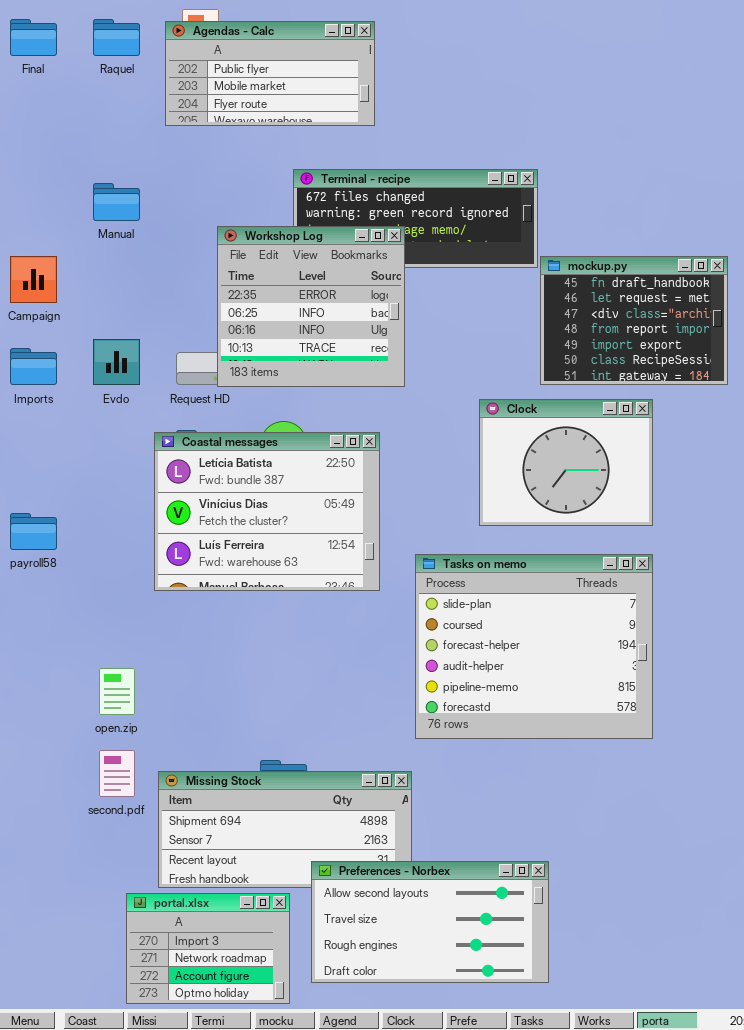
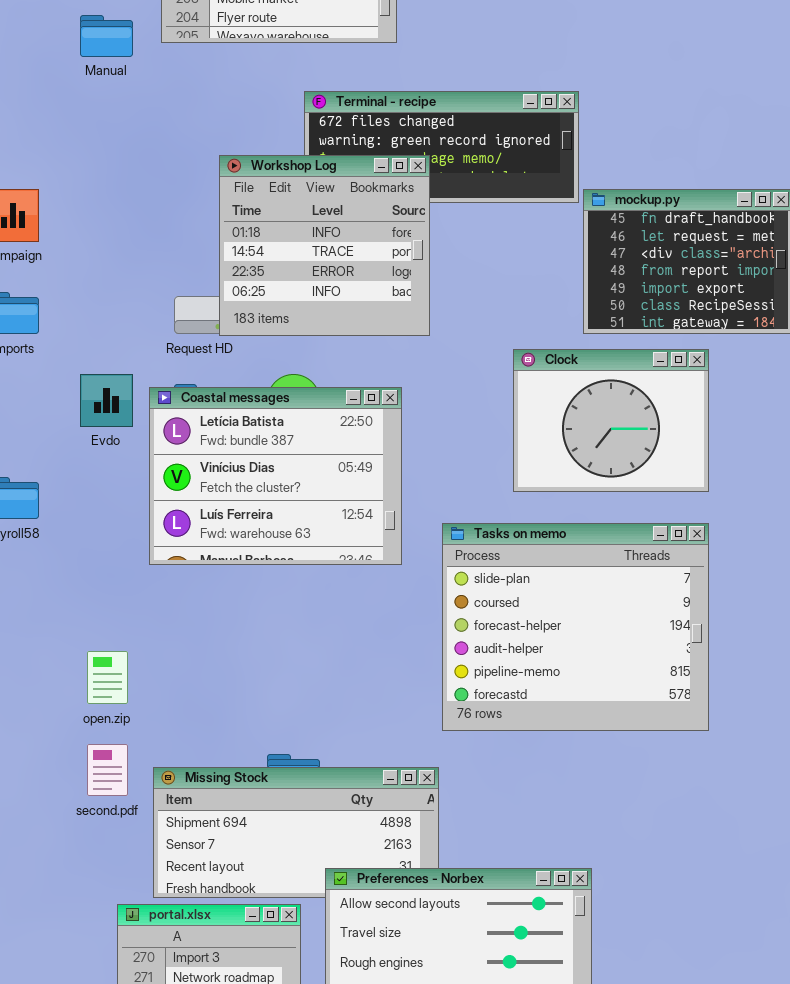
Manual: [93,183,140,221] -> [80,15,133,57], moved
Workshop Log: [217,226,405,387] -> [219,155,430,336], scrolled up 2 rows
Evdo: [93,339,140,385] -> [80,374,133,427], moved

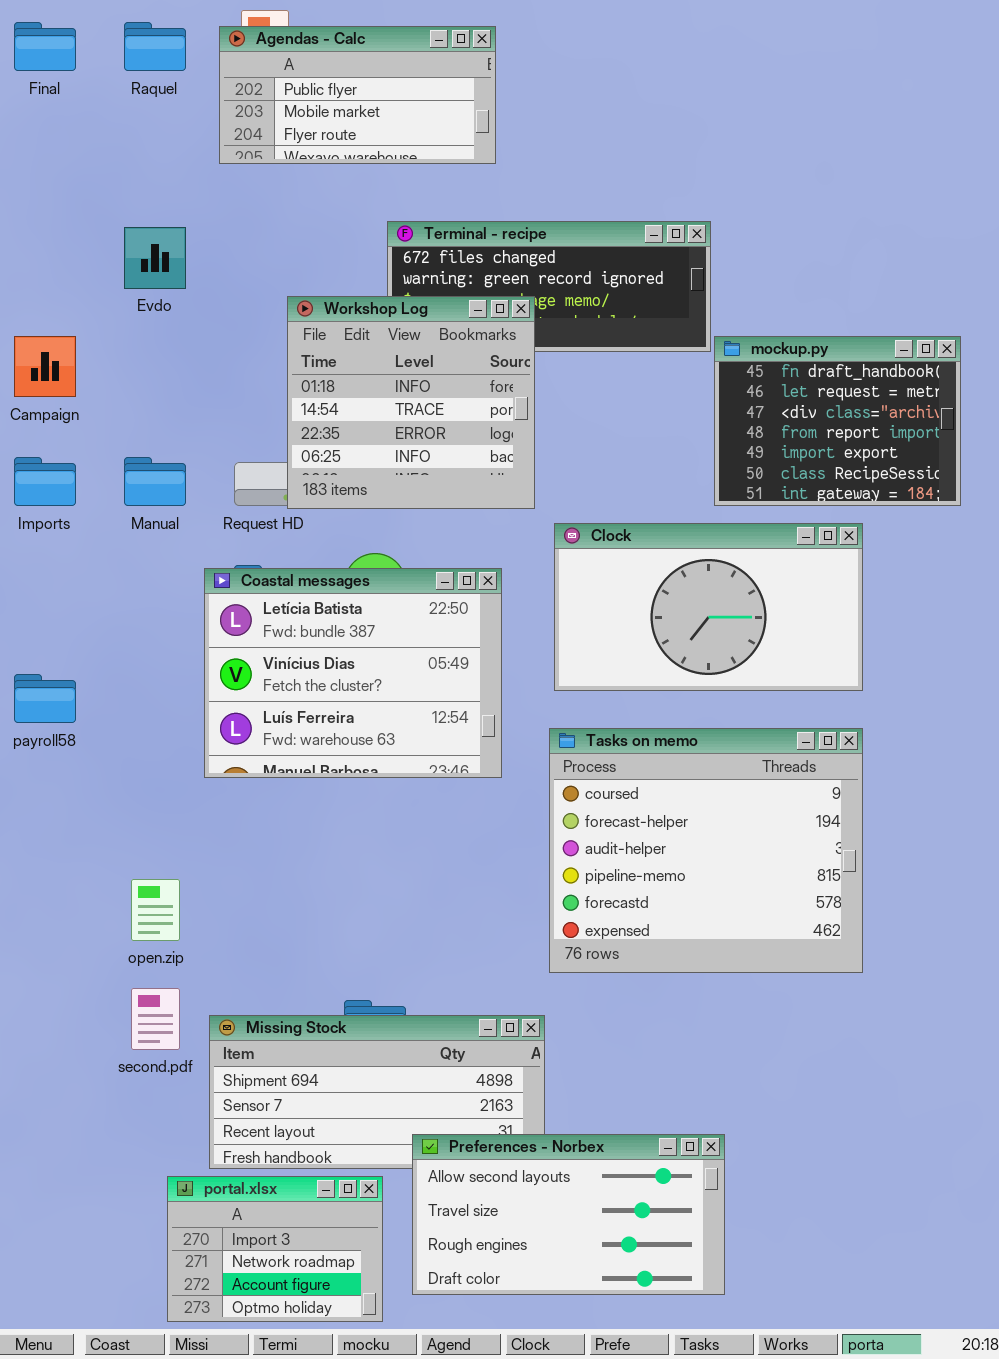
Manual: [80,15,133,57] -> [124,457,186,506], moved
Clock: [513,349,709,492] -> [554,523,863,691], resized
Evdo: [80,374,133,427] -> [124,227,186,289], moved
Tasks on memo: [442,523,709,731] -> [549,728,863,973], scrolled down 1 row

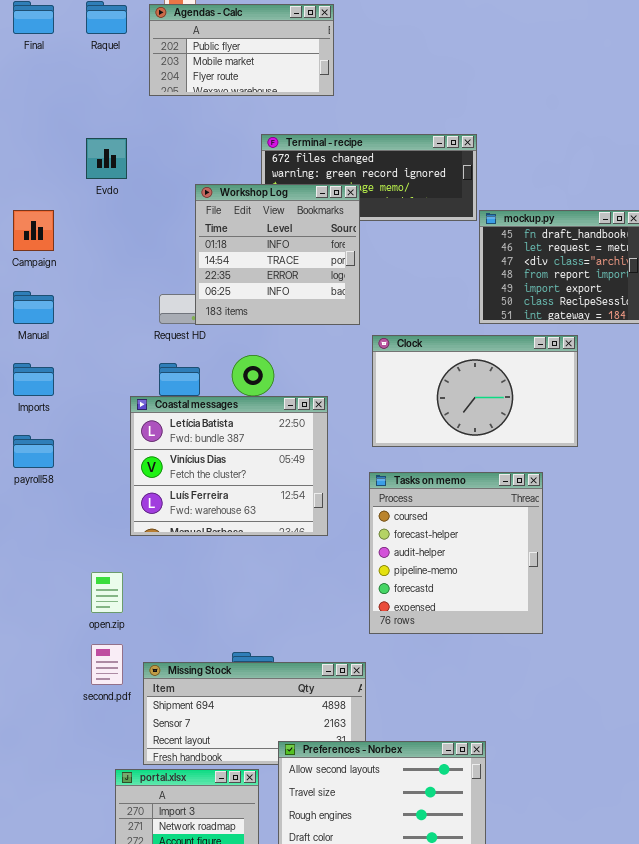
Imports: [14,457,76,506] -> [13,363,54,396], moved
Manual: [124,457,186,506] -> [13,291,54,324], moved
Coastal messages: [204,568,502,778] -> [130,396,328,536], moved
Tasks on memo: [549,728,863,973] -> [369,472,543,634], resized

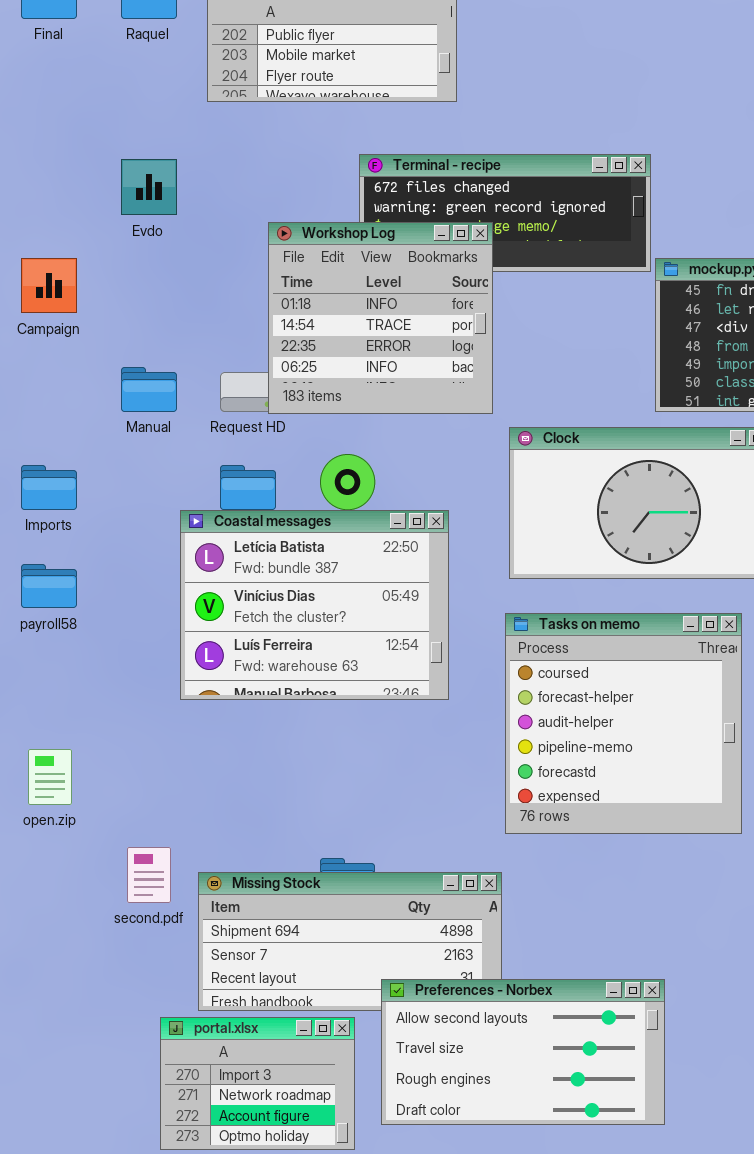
Manual: [13,291,54,324] -> [121,367,177,412], moved
open.zip: [91,572,123,613] -> [28,749,72,805], moved

